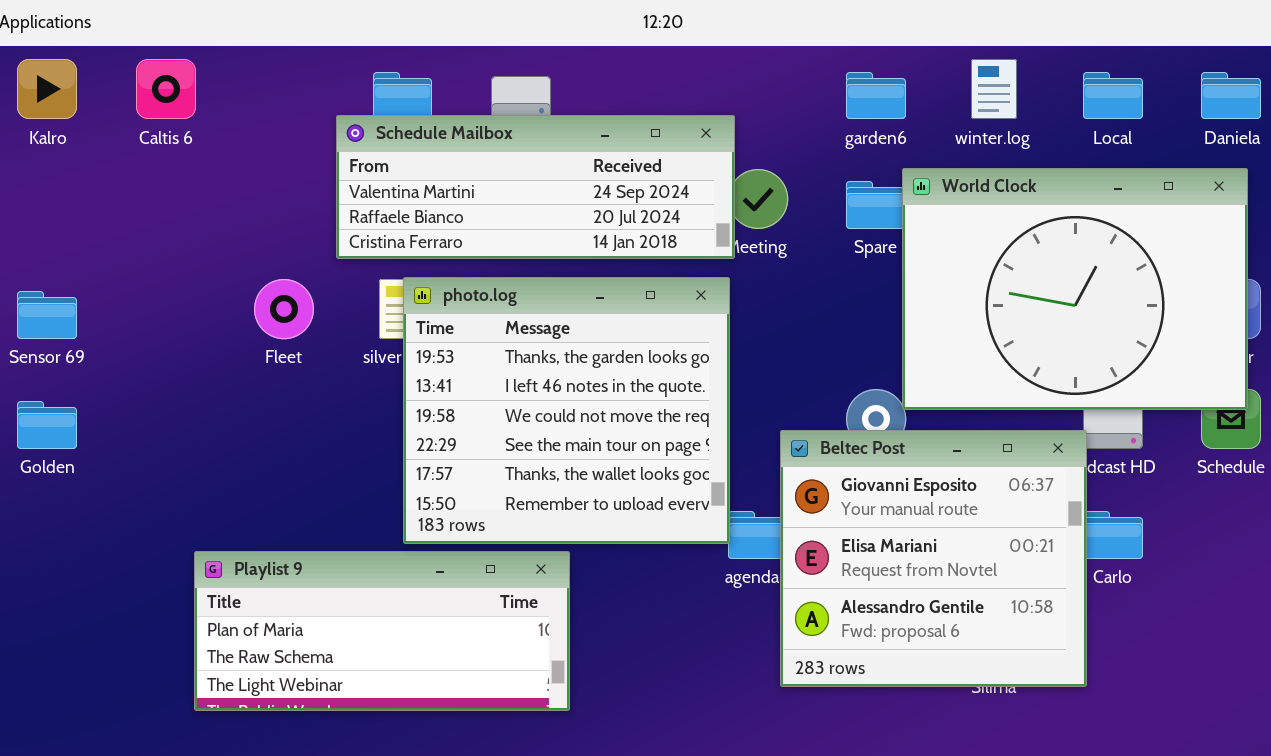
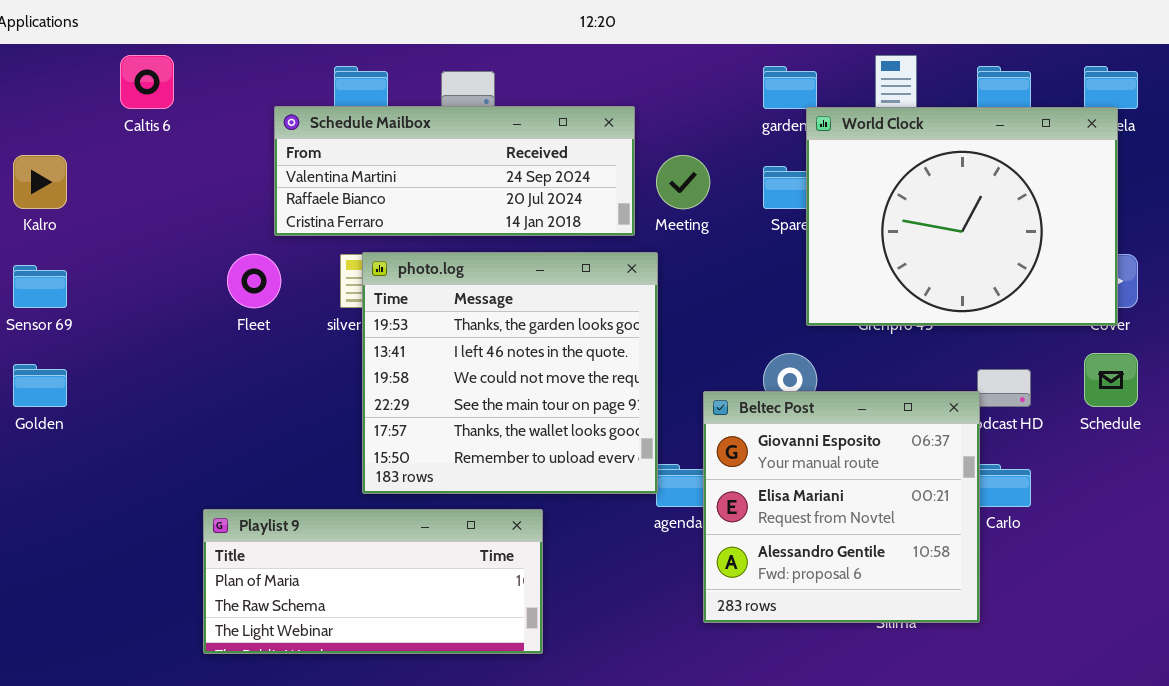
Kalro: [17,59,77,119] -> [13,155,67,209], moved
Schedule Mailbox: [336,115,735,259] -> [274,106,635,236], moved
World Clock: [902,168,1248,410] -> [806,107,1118,326], moved
Playlist 9: [194,551,570,711] -> [203,509,543,654], moved

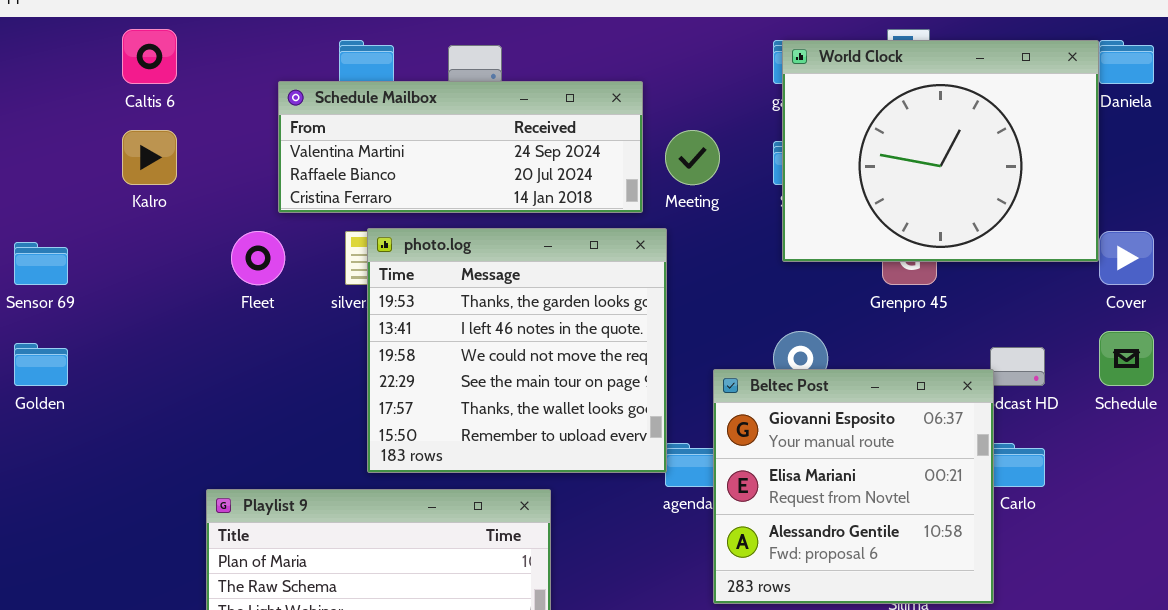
World Clock: [806,107,1118,326] -> [782,40,1099,262], moved
Kalro: [13,155,67,209] -> [122,130,177,185], moved

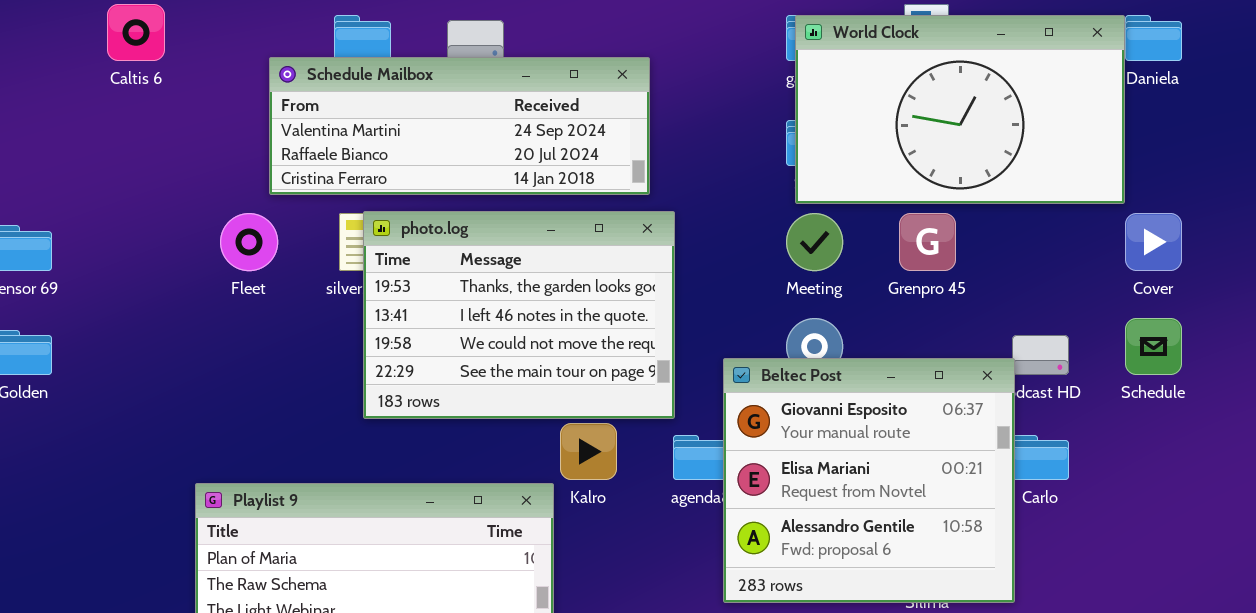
World Clock: [782,40,1099,262] -> [795,15,1125,204], resized
Kalro: [122,130,177,185] -> [560,423,617,480], moved
Meeting: [665,130,720,185] -> [786,213,843,271], moved
photo.log: [367,228,667,473] -> [363,211,675,419], resized

